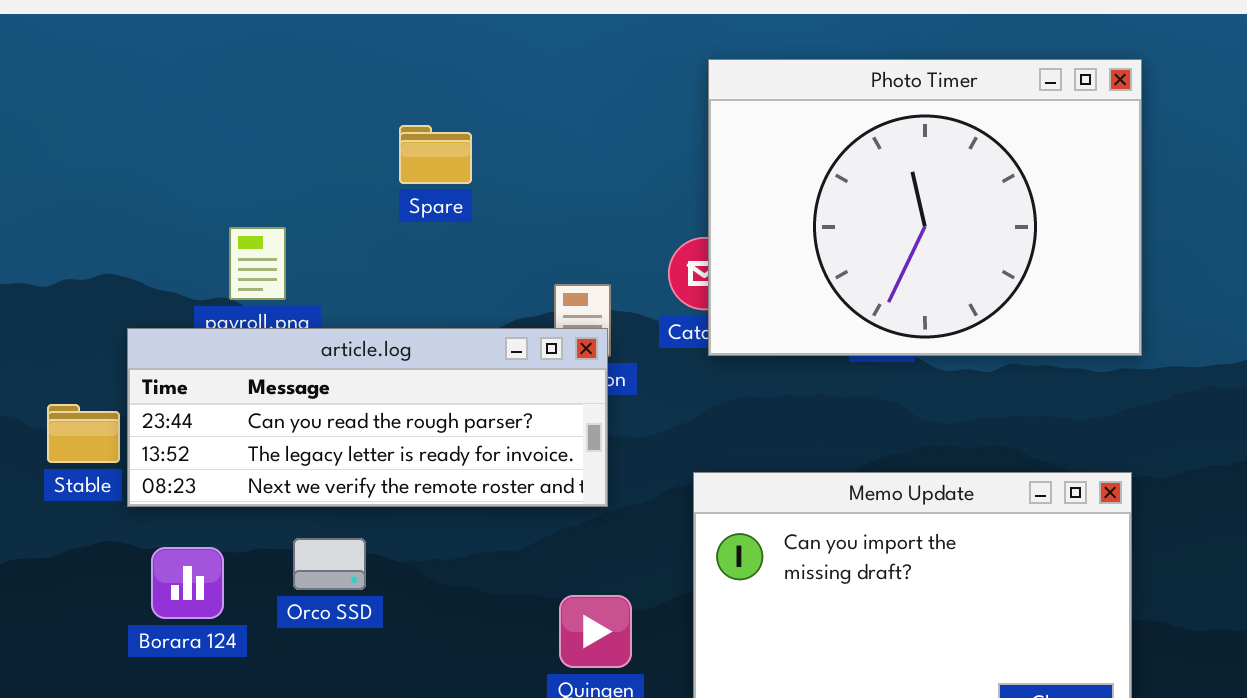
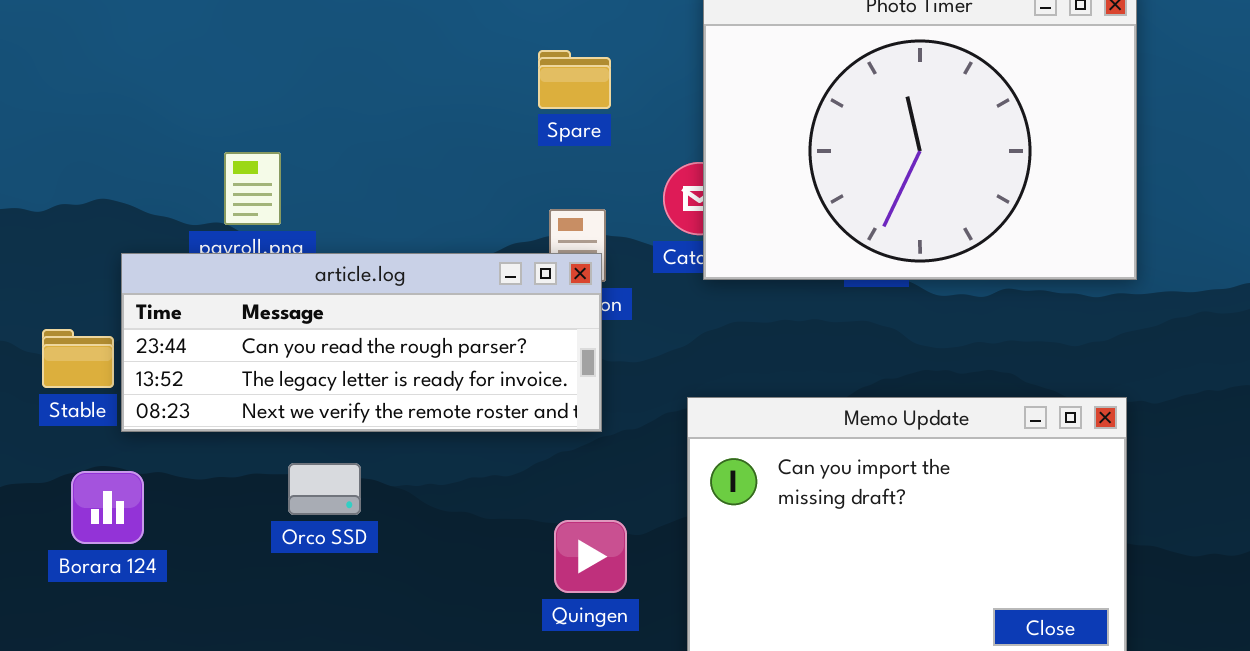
Spare: [399,125,472,184] -> [538,50,611,109], moved
Borara 124: [151,547,224,619] -> [71,471,144,544], moved

